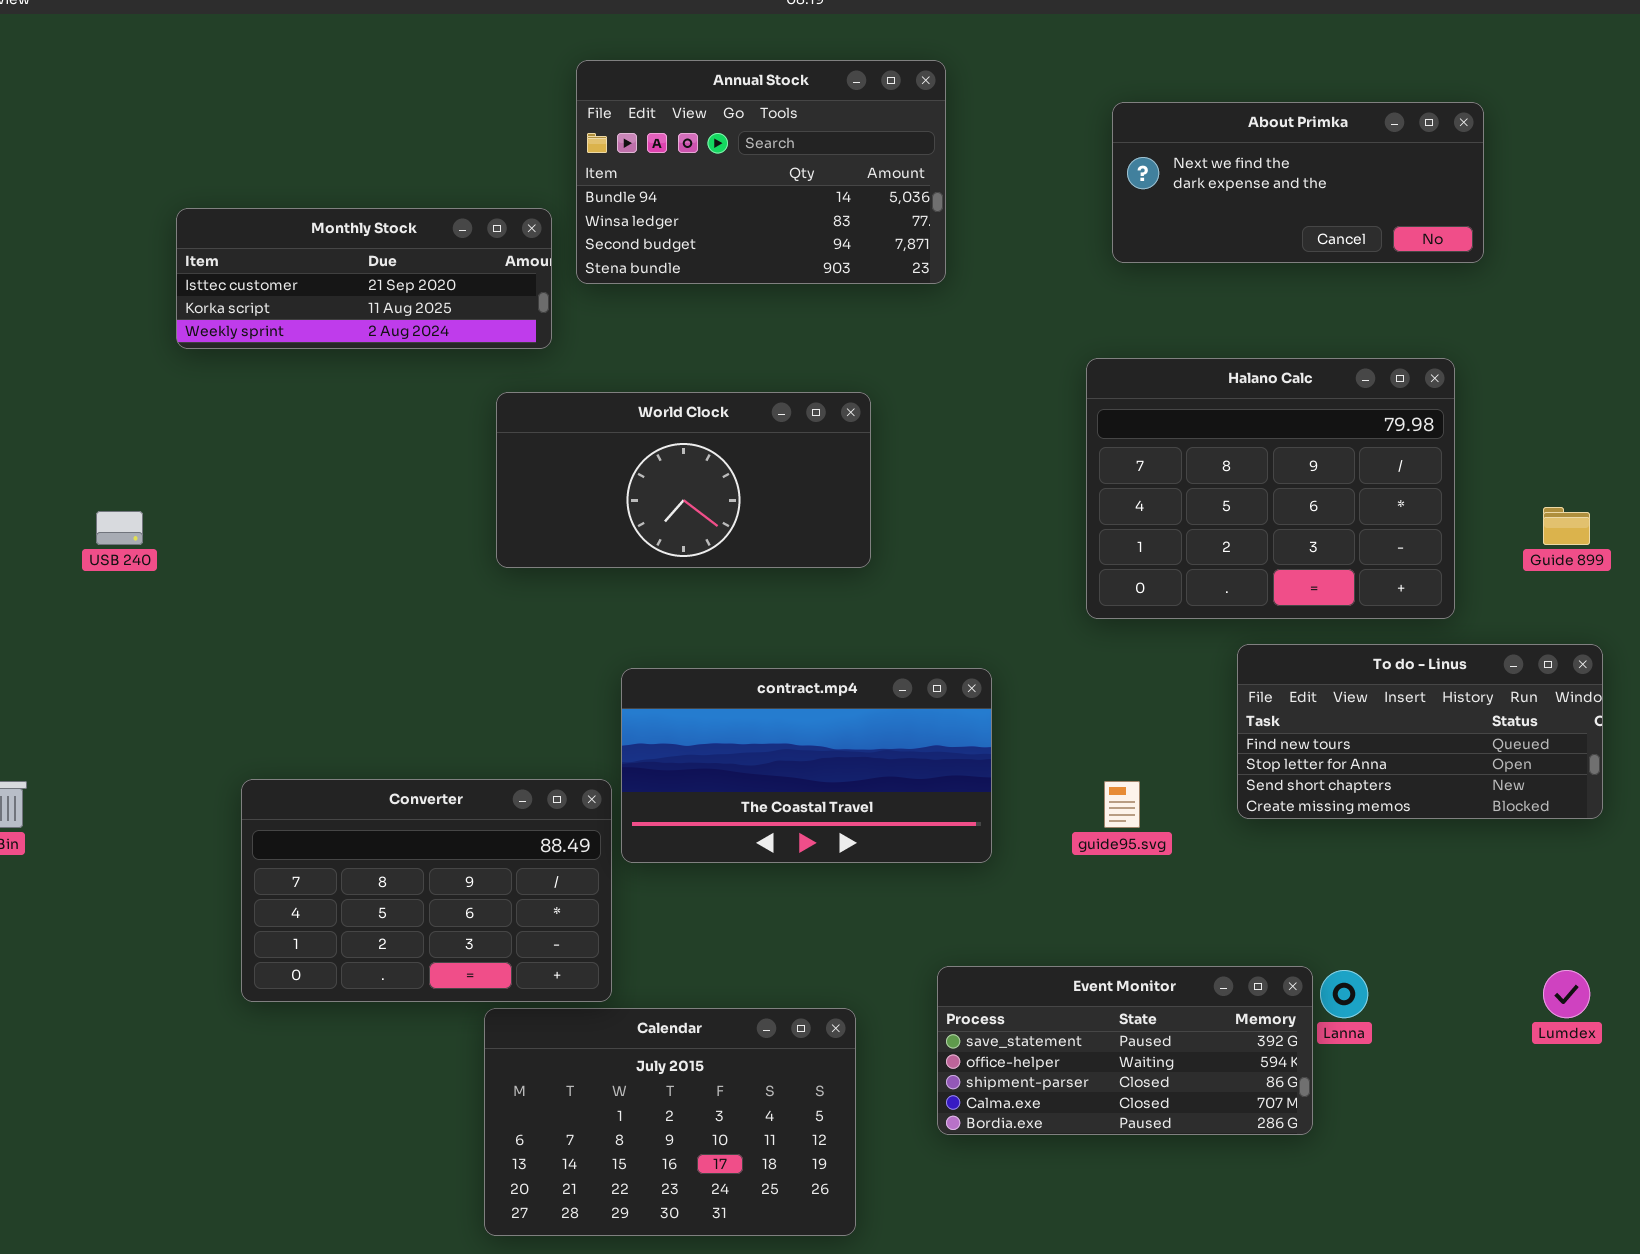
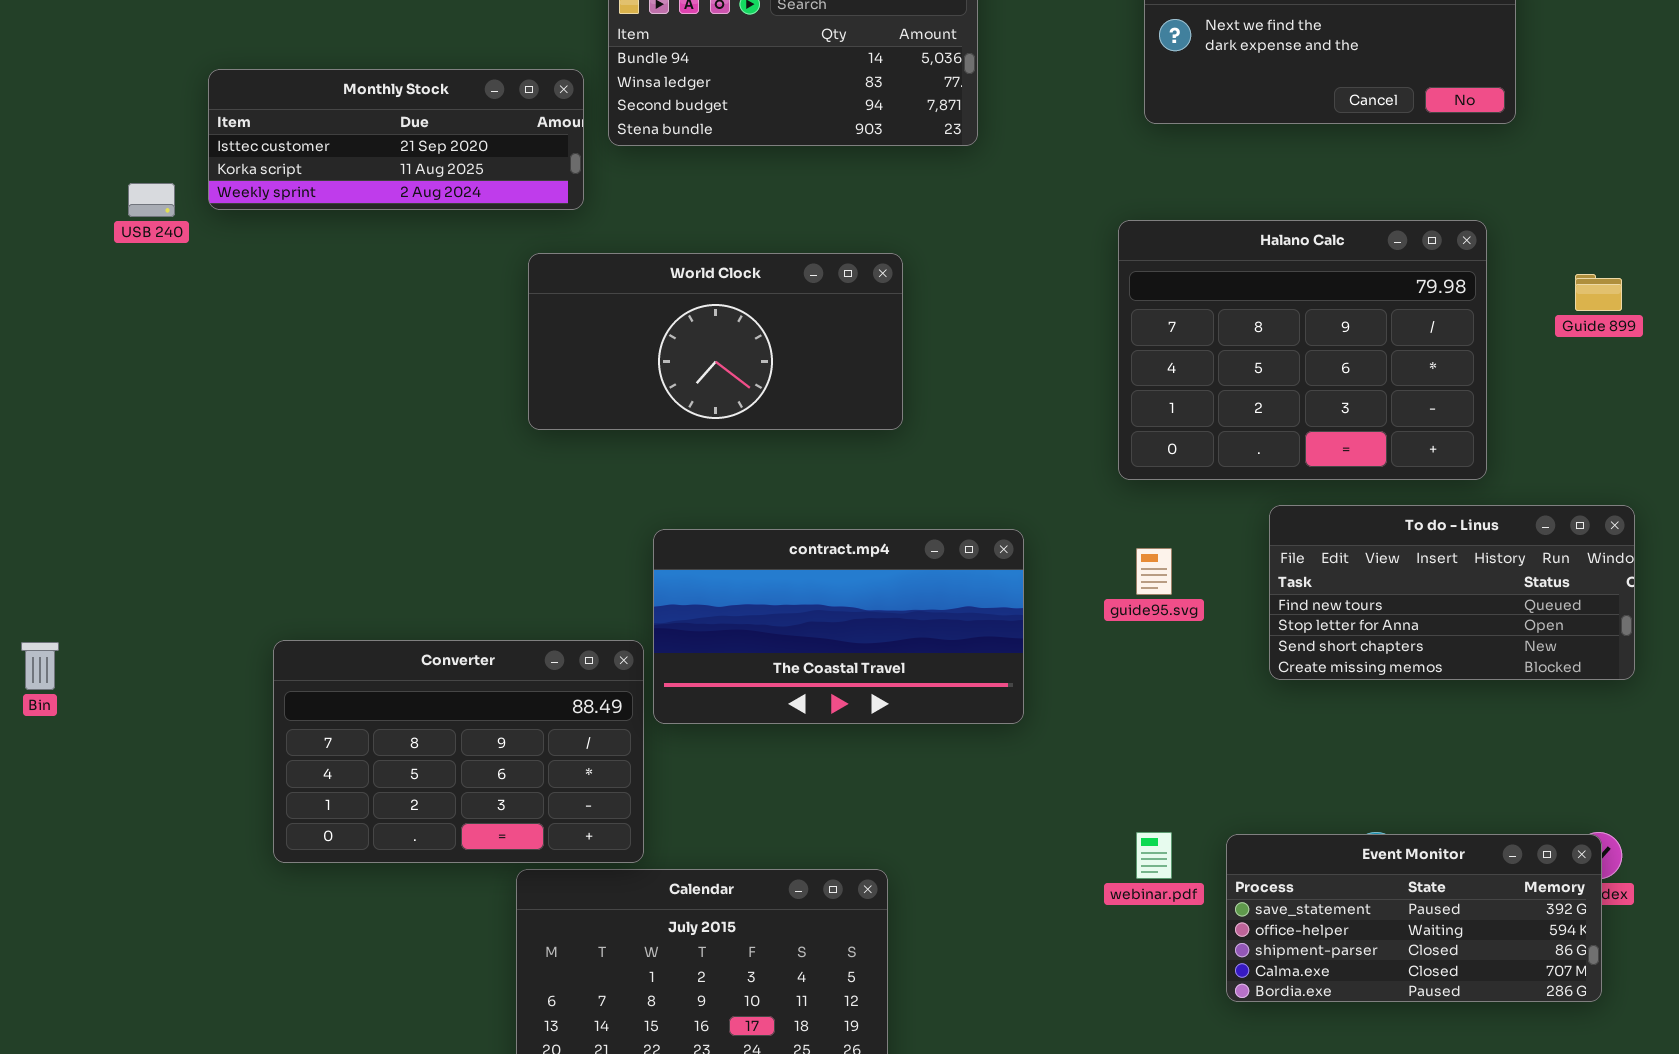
Guide 899: [1543,507,1590,545] -> [1575,274,1622,311], moved
USB 240: [96,511,143,545] -> [128,183,175,217], moved
guide95.svg: [1104,781,1140,828] -> [1136,548,1172,595], moved
Event Monitor: [937,966,1313,1135] -> [1226,834,1602,1002], moved

